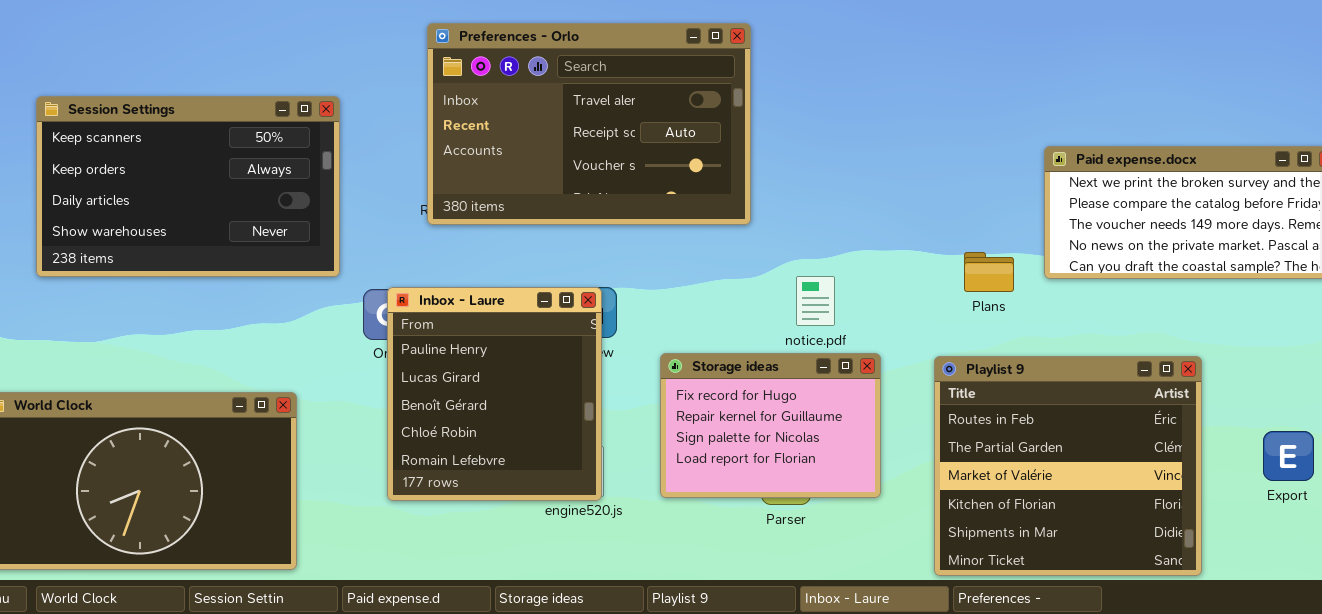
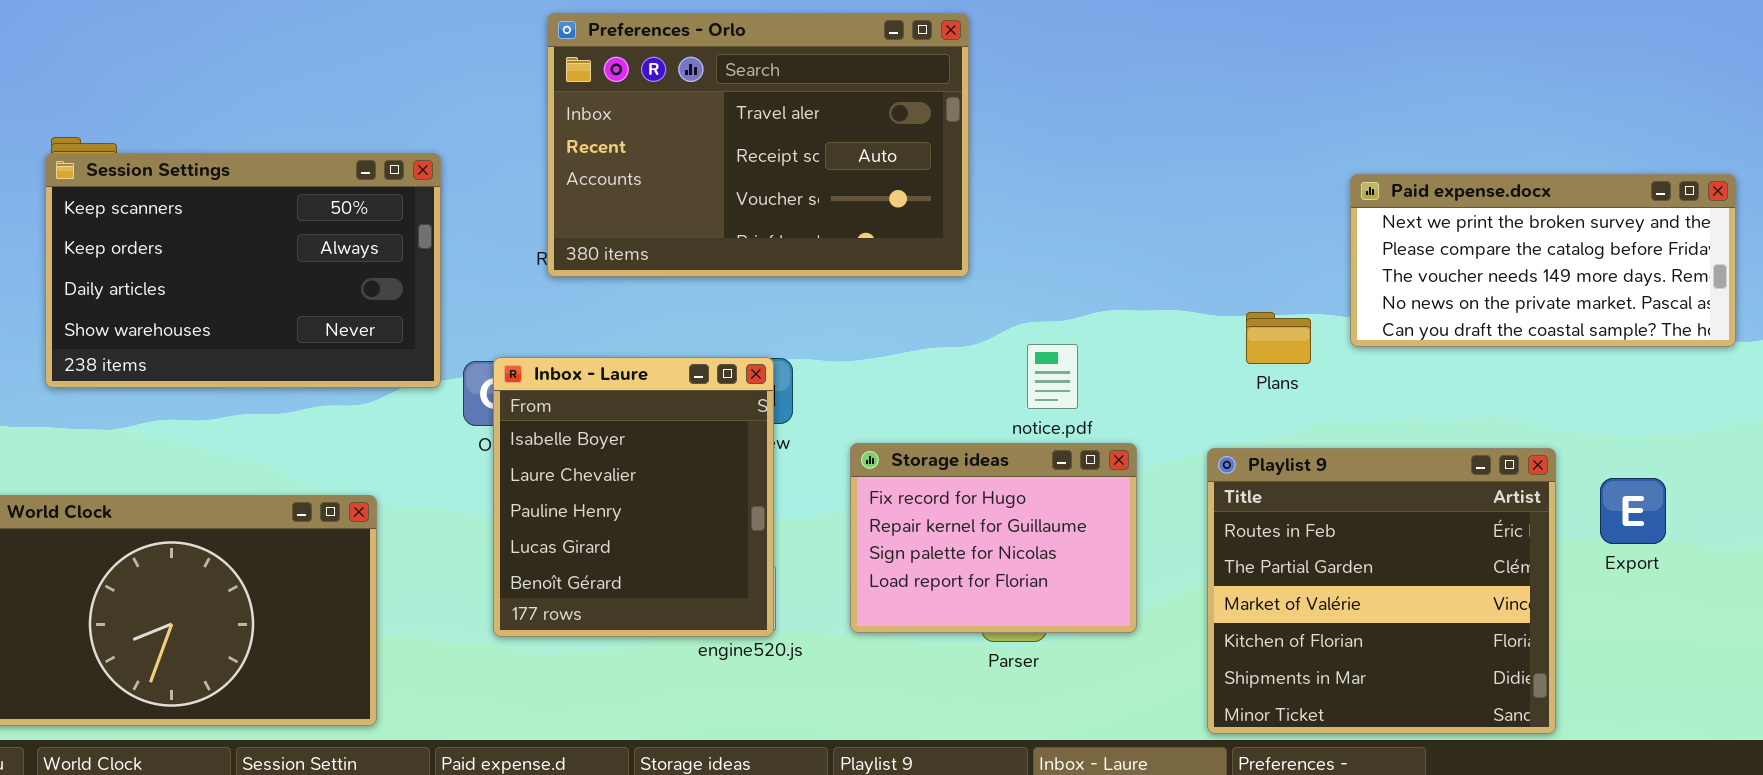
Session Settings: [36,96,340,277] -> [45,153,441,388], moved
Inbox - Laure: [387,287,602,501] -> [493,357,774,637], scrolled up 2 rows
Export: [1263,431,1314,481] -> [1600,478,1666,544], moved

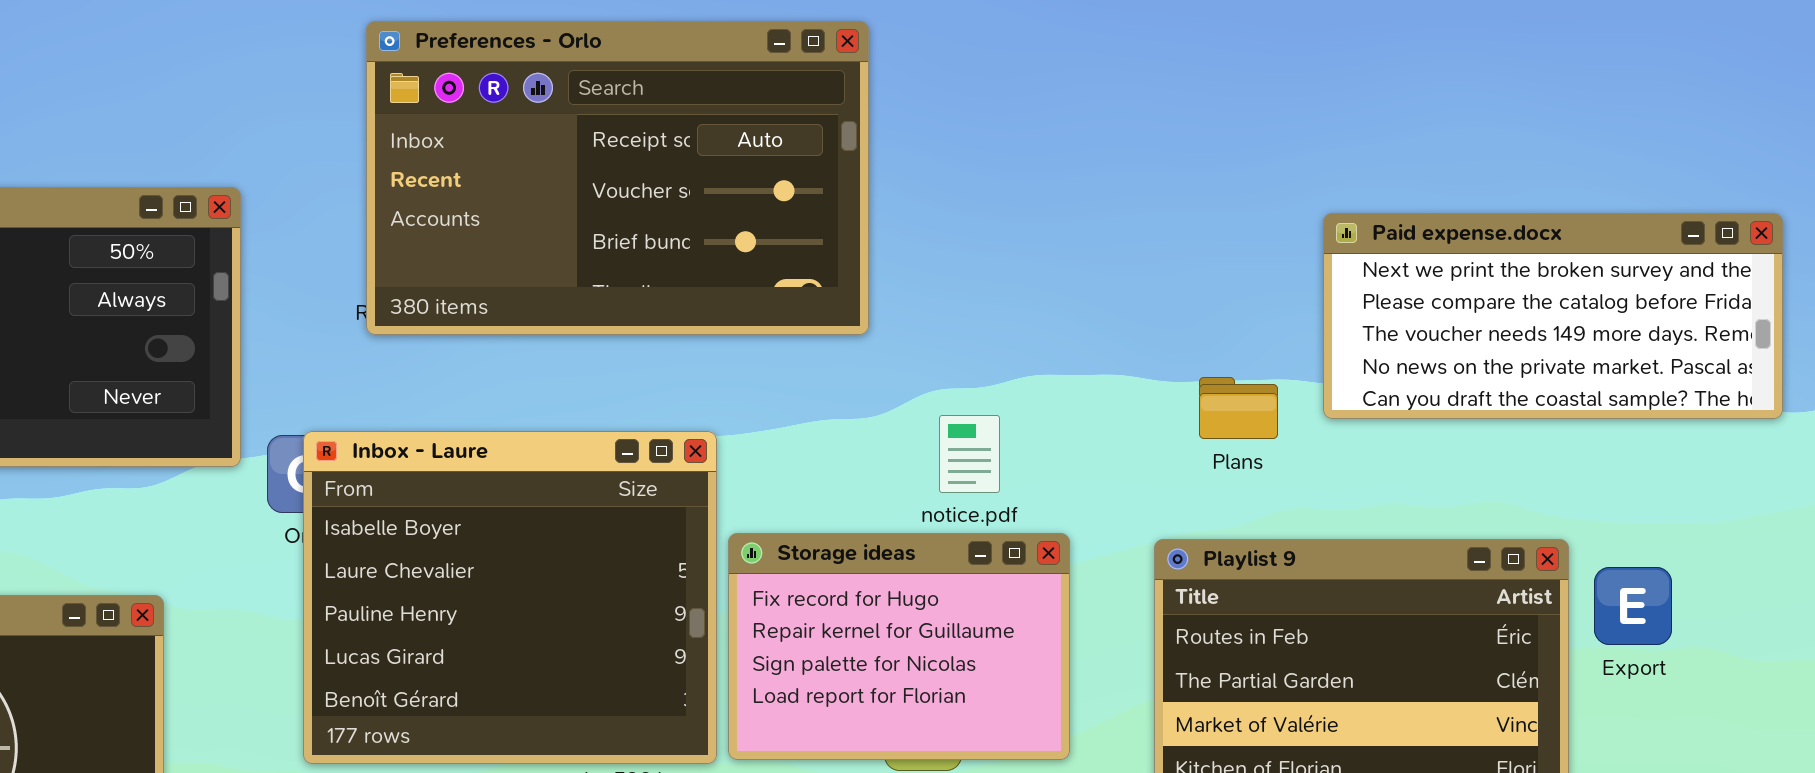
Preferences - Orlo: [547,13,969,277] -> [366,21,869,335], scrolled down 1 row
Inbox - Laure: [493,357,774,637] -> [303,431,717,764], resized
Export: [1600,478,1666,544] -> [1594,567,1672,645], moved

